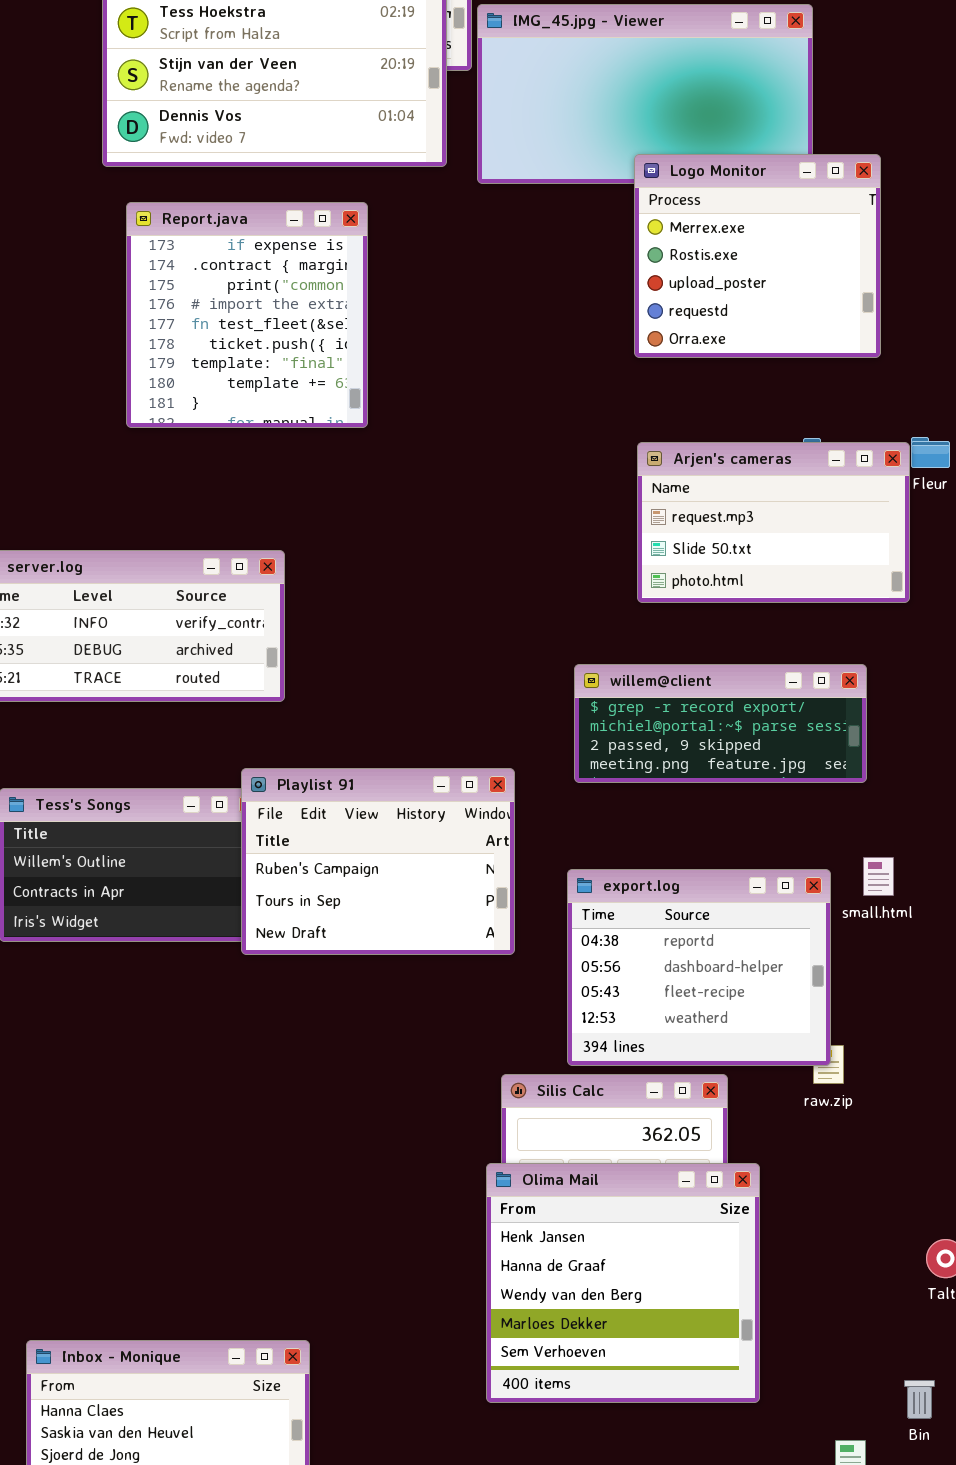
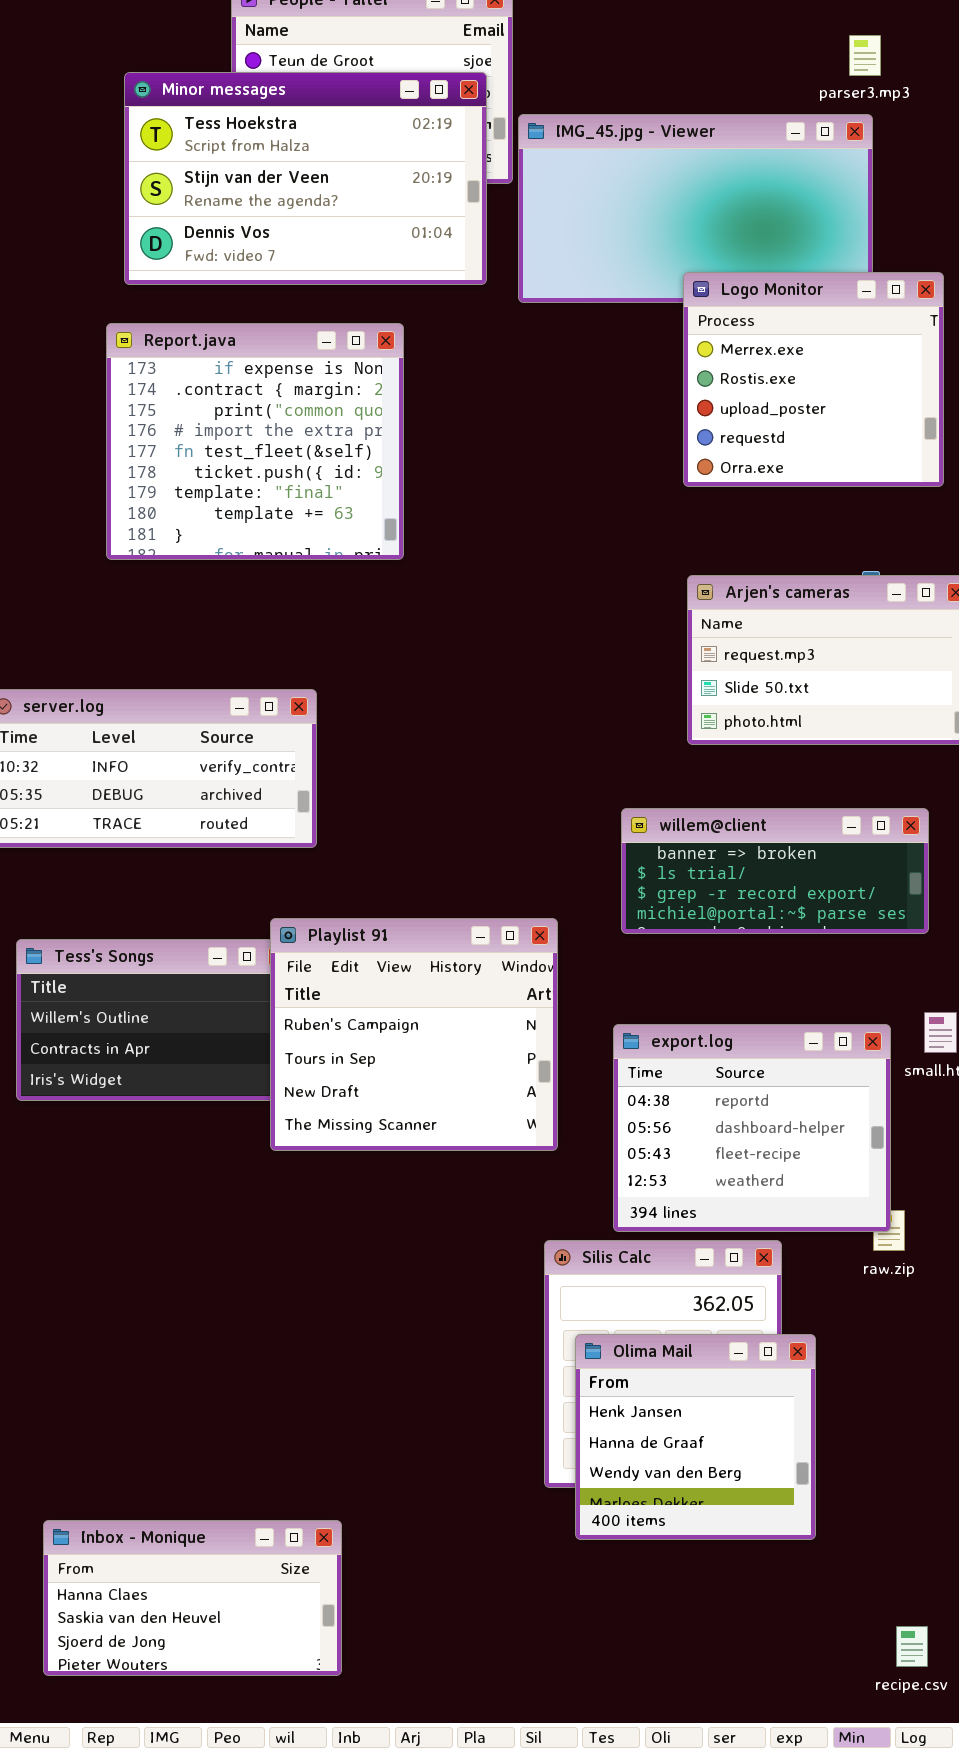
Report.java: [126,202,368,428] -> [106,323,404,560], resized
willem@client: [574,664,867,783] -> [621,808,929,934], scrolled up 2 rows
Playlist 91: [241,768,515,955] -> [270,918,558,1151], resized
Olima Mail: [486,1163,760,1403] -> [575,1334,816,1540], resized

